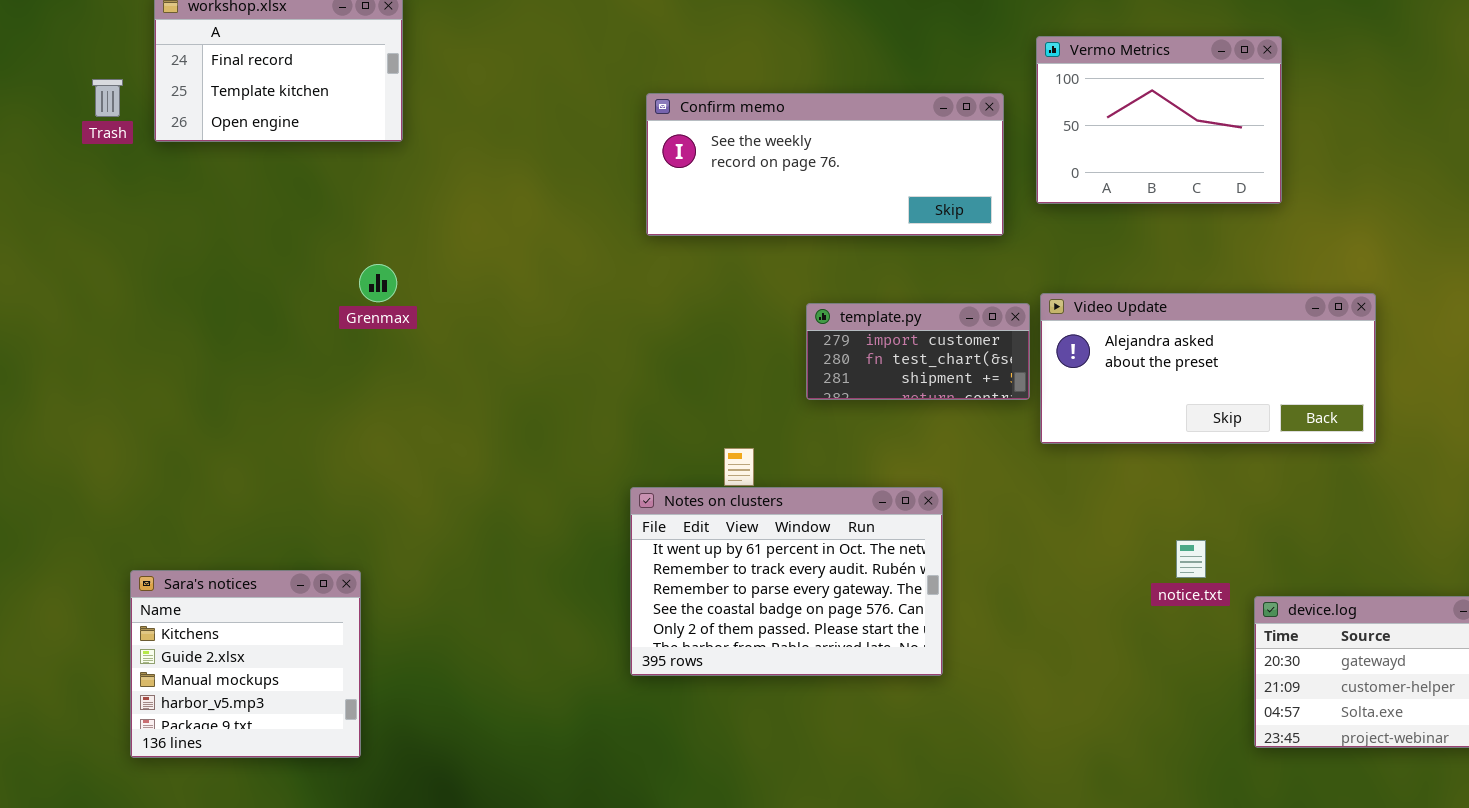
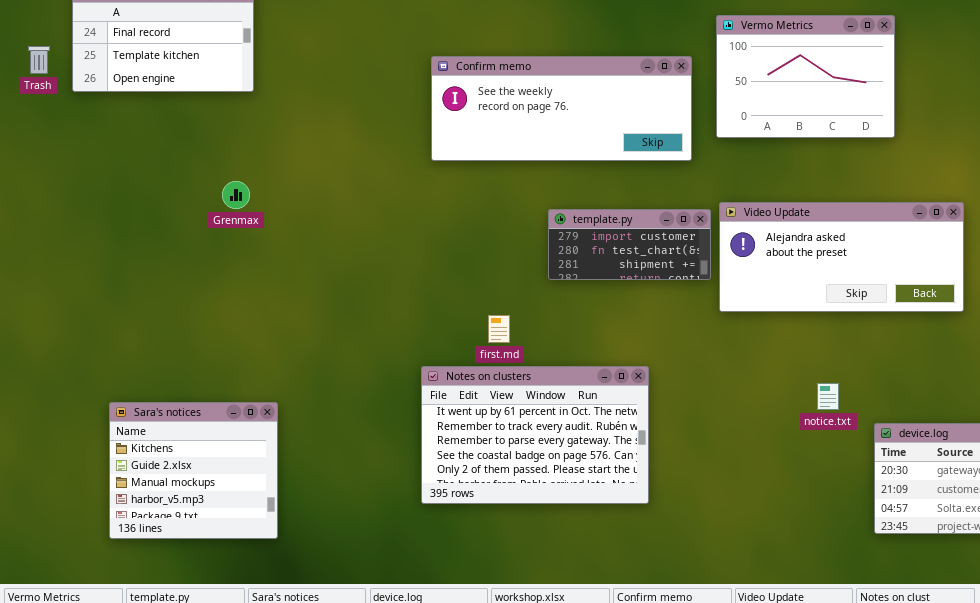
Notes on clusters: [630,487,943,676] -> [421,366,649,504], moved
Sara's notices: [130,570,361,758] -> [109,402,278,539], moved

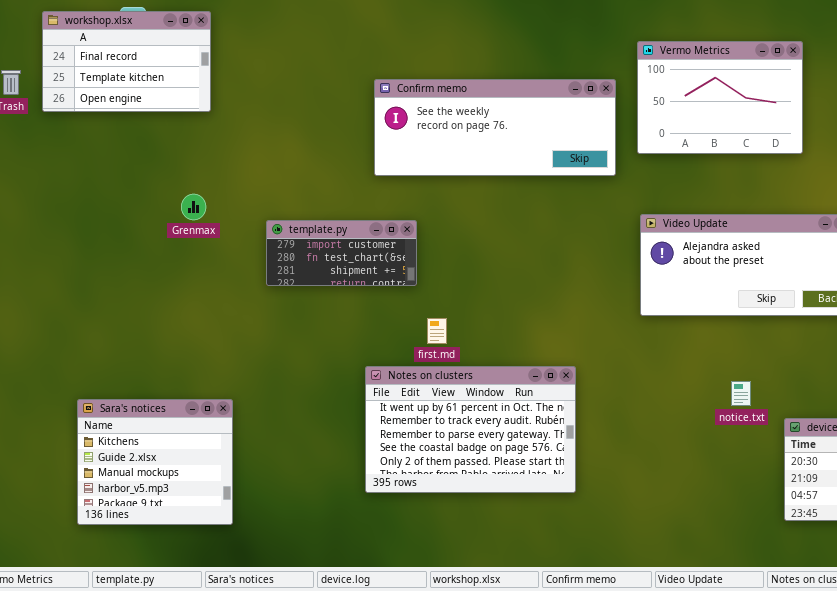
template.py: [548,209,711,280] -> [266,220,417,286], moved

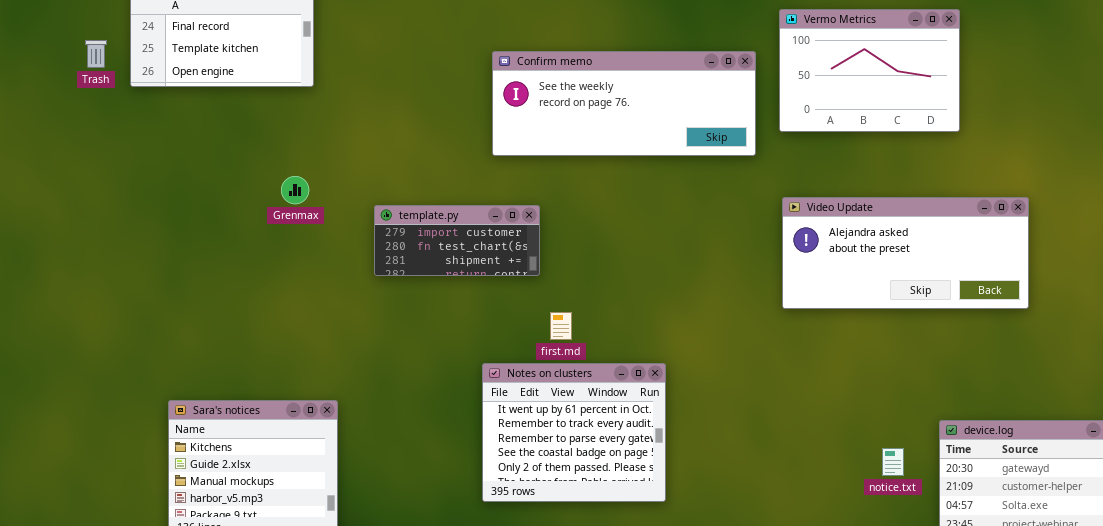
Notes on clusters: [365,366,576,493] -> [482,363,666,502], resized
notice.txt: [731,381,751,406] -> [882,448,904,476], moved

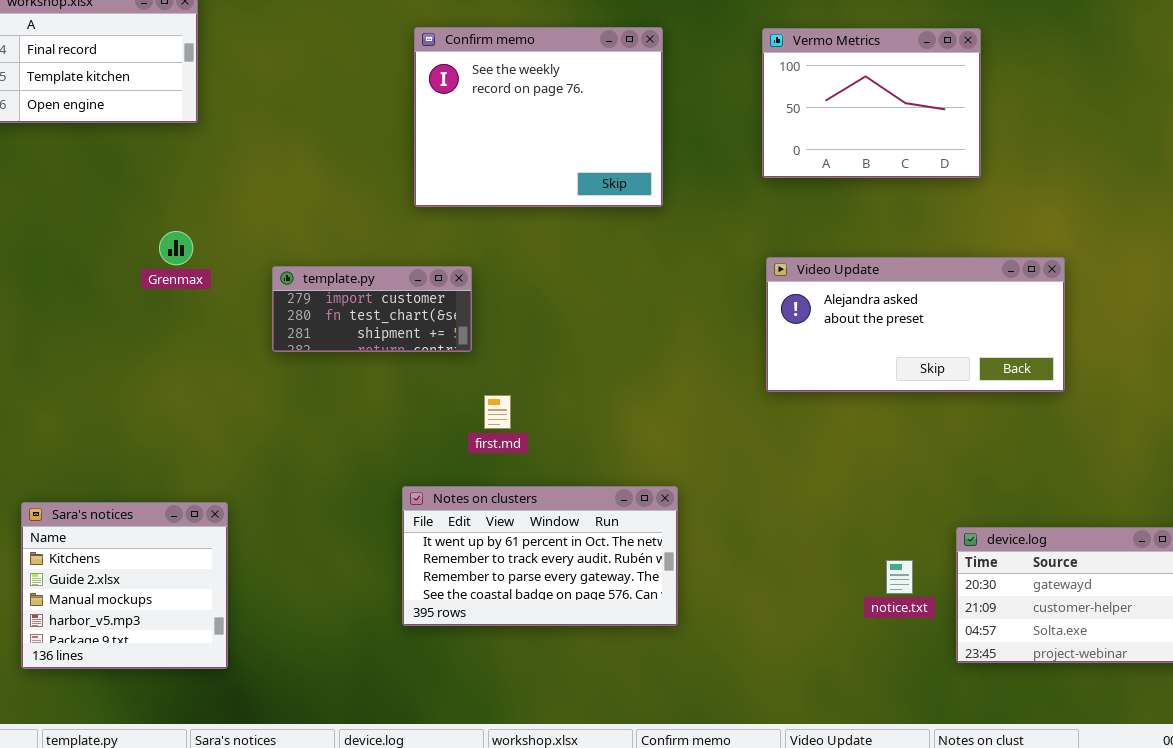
Confirm memo: [492,51,756,156] -> [414,27,663,207], resized
Notes on clusters: [482,363,666,502] -> [402,486,678,626], resized

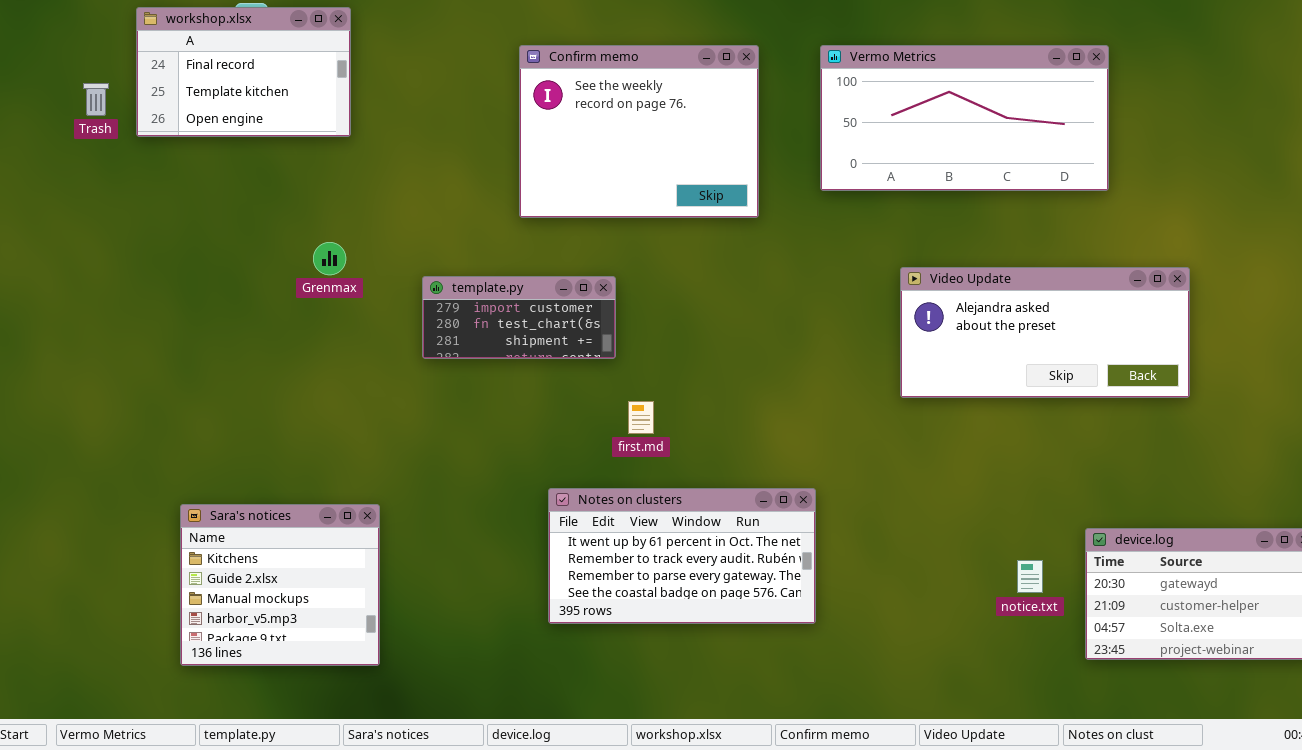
Confirm memo: [414,27,663,207] -> [519,45,759,218], moved
Vermo Metrics: [762,28,981,178] -> [820,45,1109,191], resized

